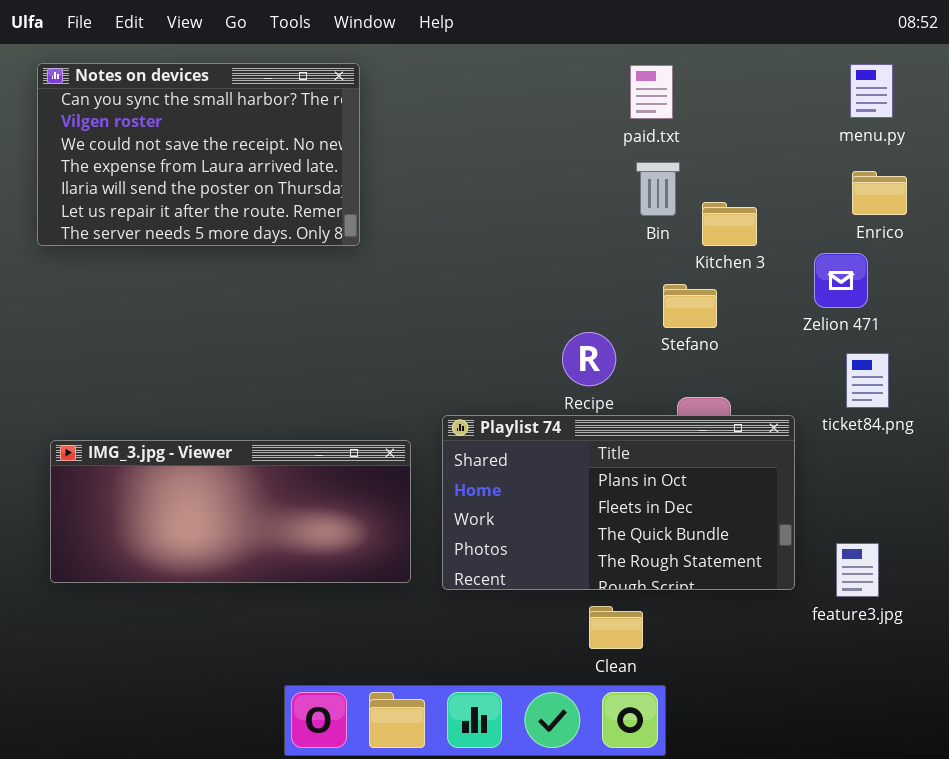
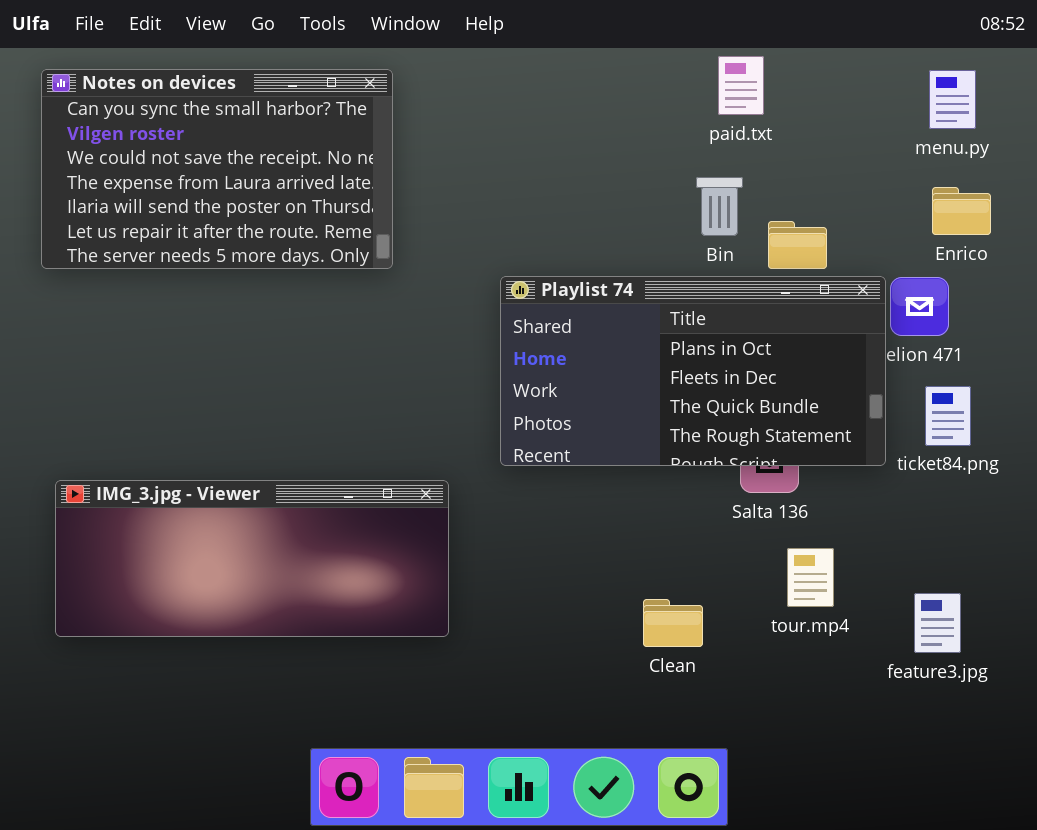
paid.txt: [630,65,673,119] -> [718,56,764,115], moved
Playlist 74: [442,415,795,590] -> [500,276,886,466], moved
Clean: [589,606,643,649] -> [643,599,703,647], moved

